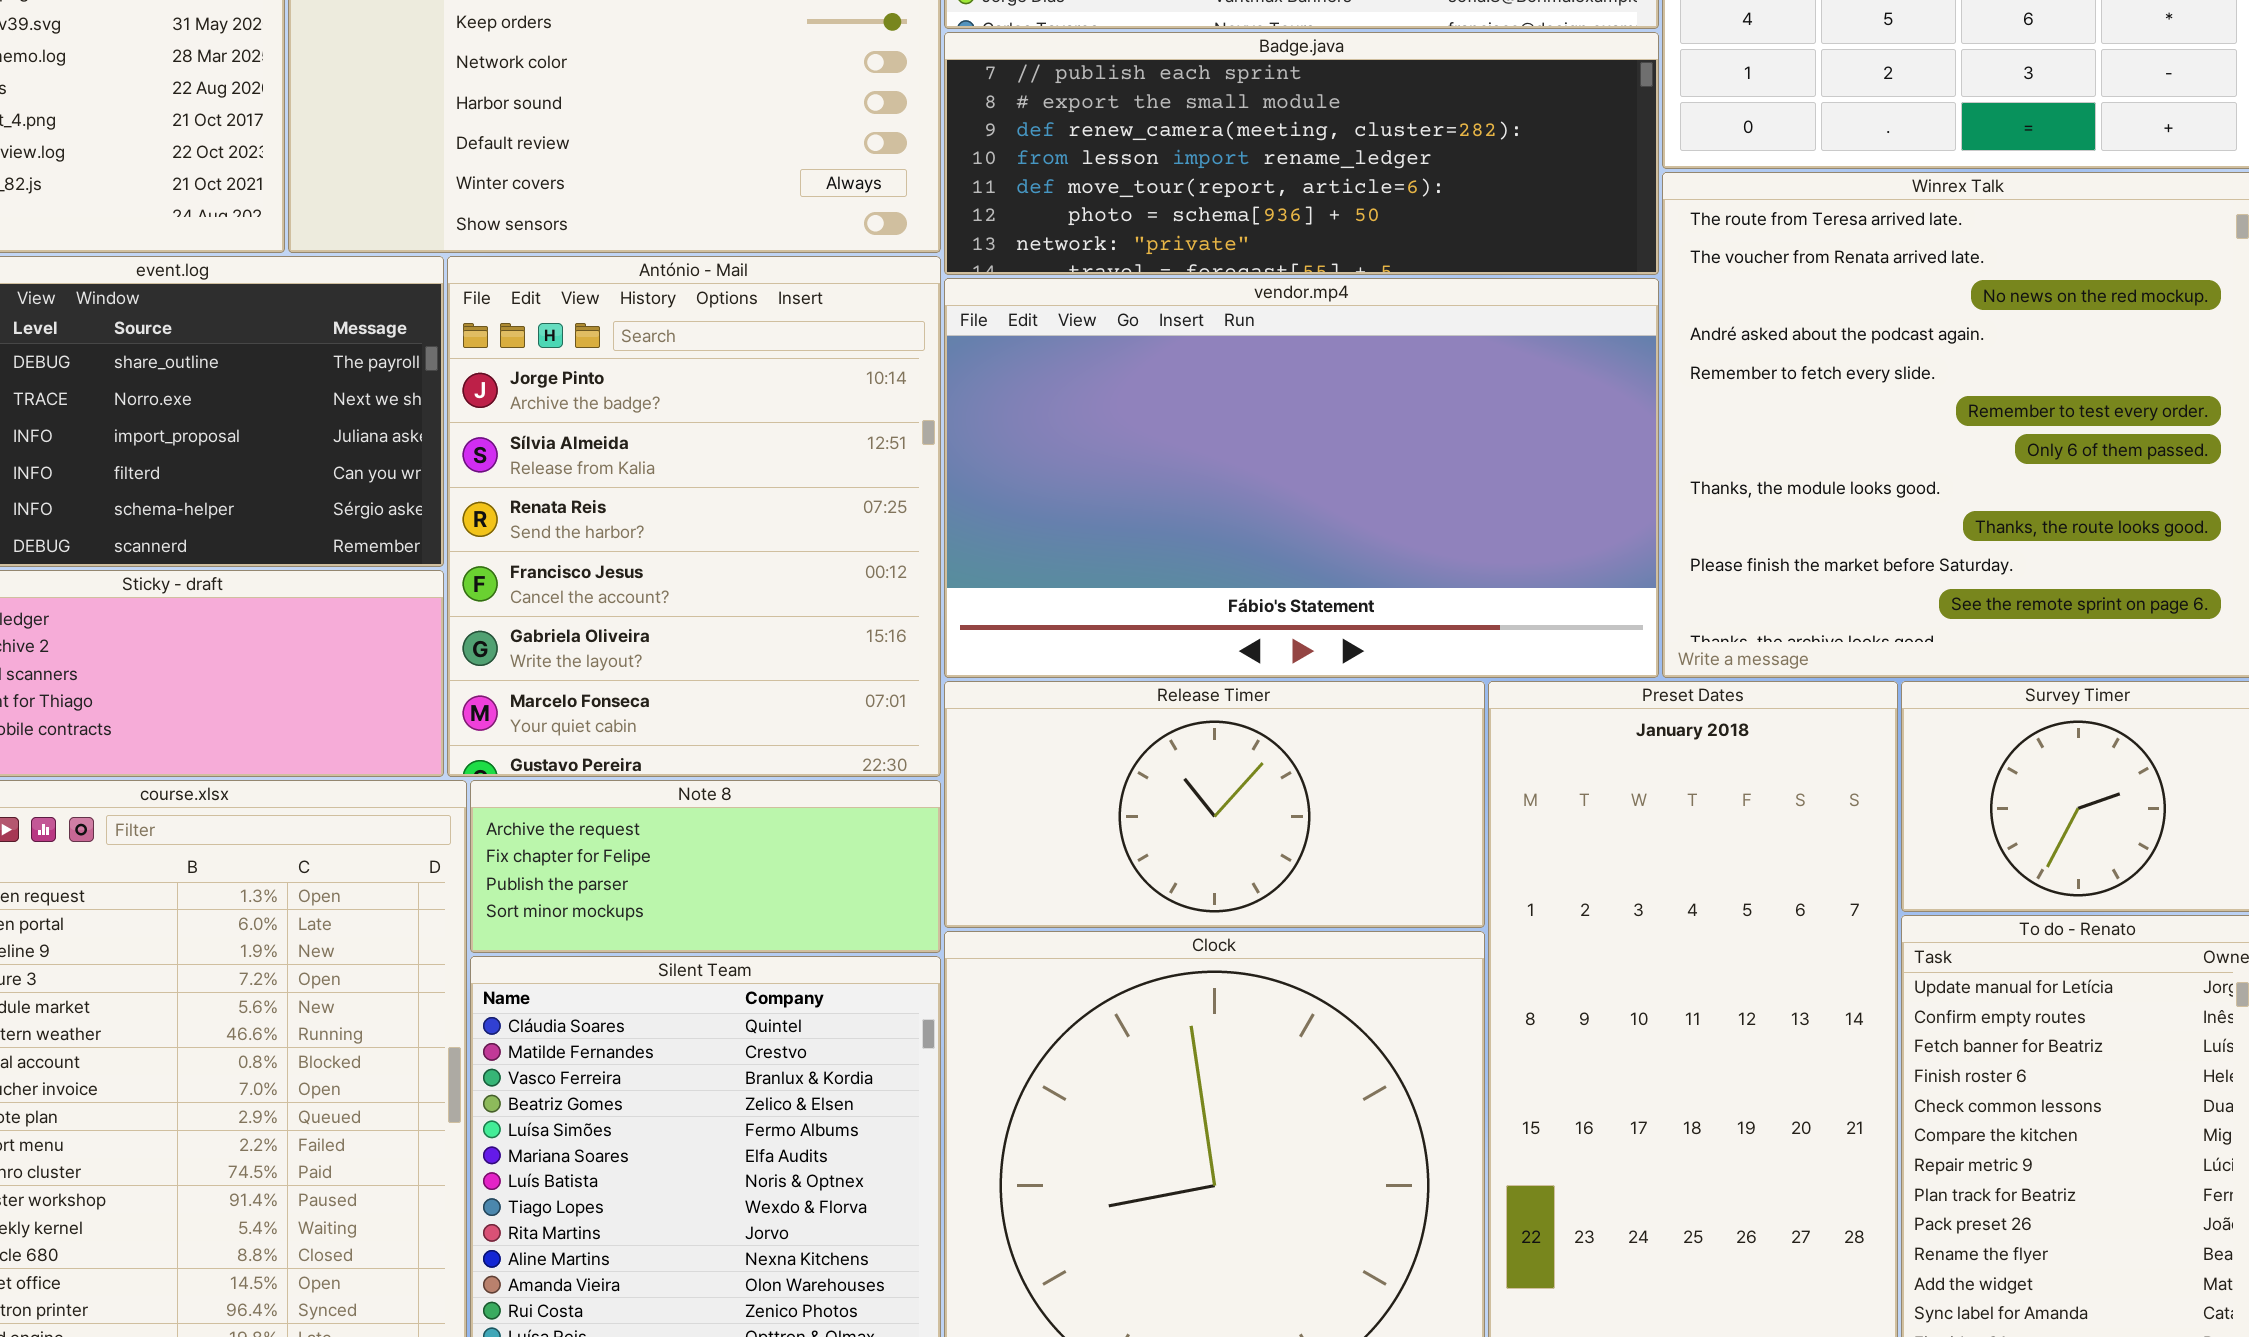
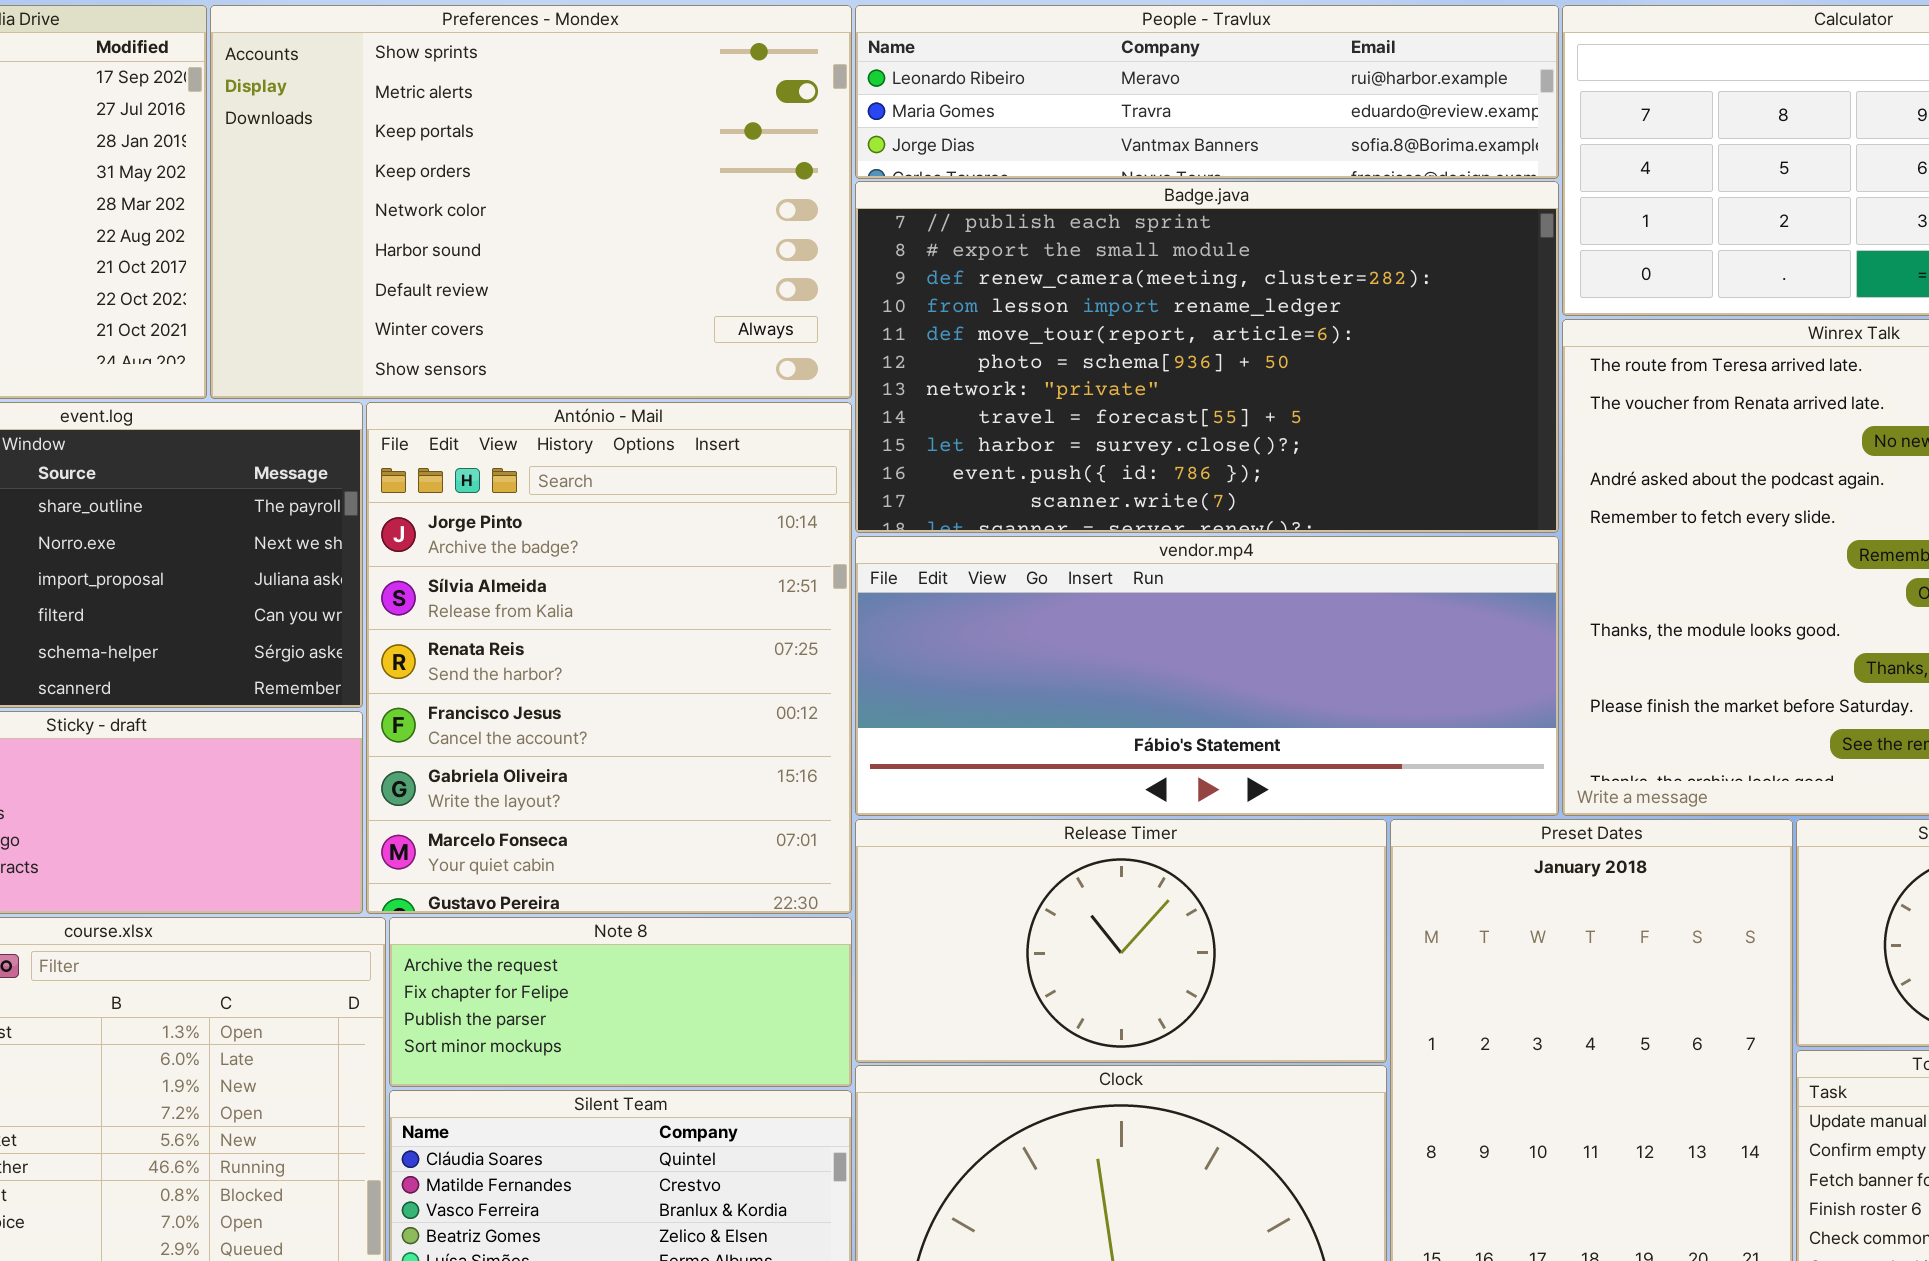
Badge.java: [944,32,1659,275] -> [855,181,1559,533], resized
vendor.mp4: [944,278,1659,678] -> [855,536,1559,816], resized

